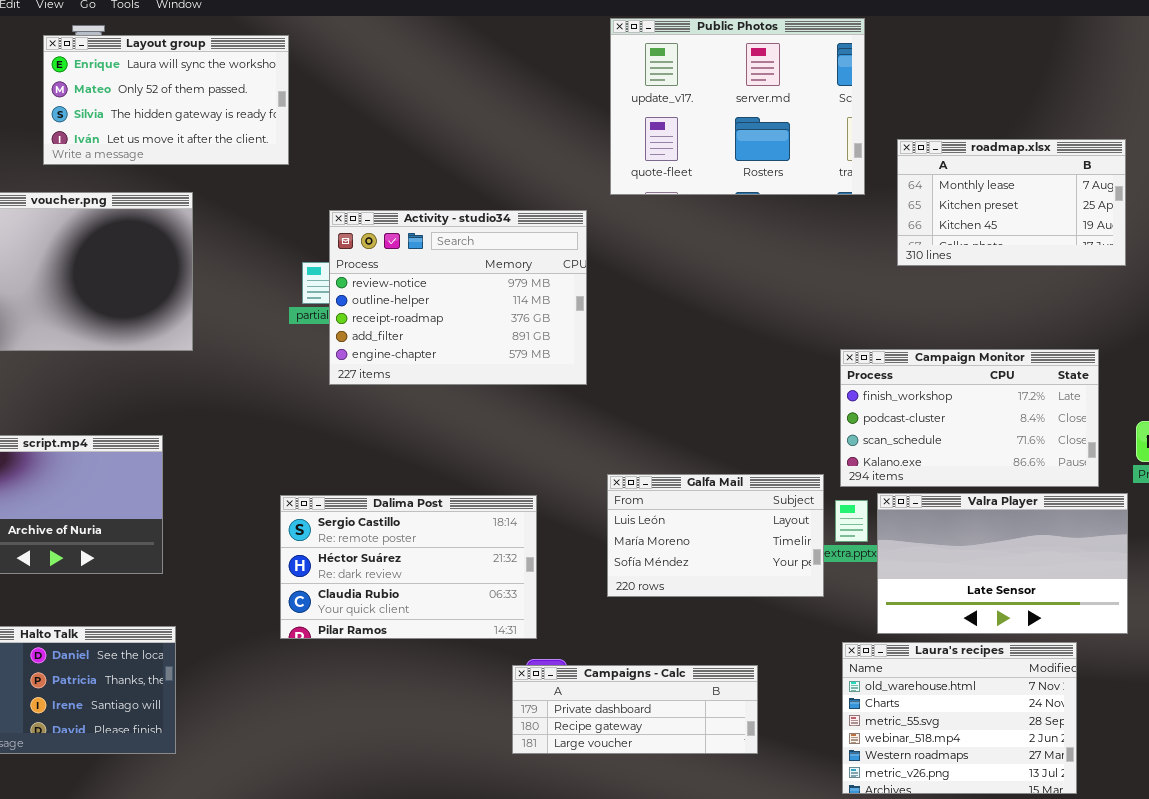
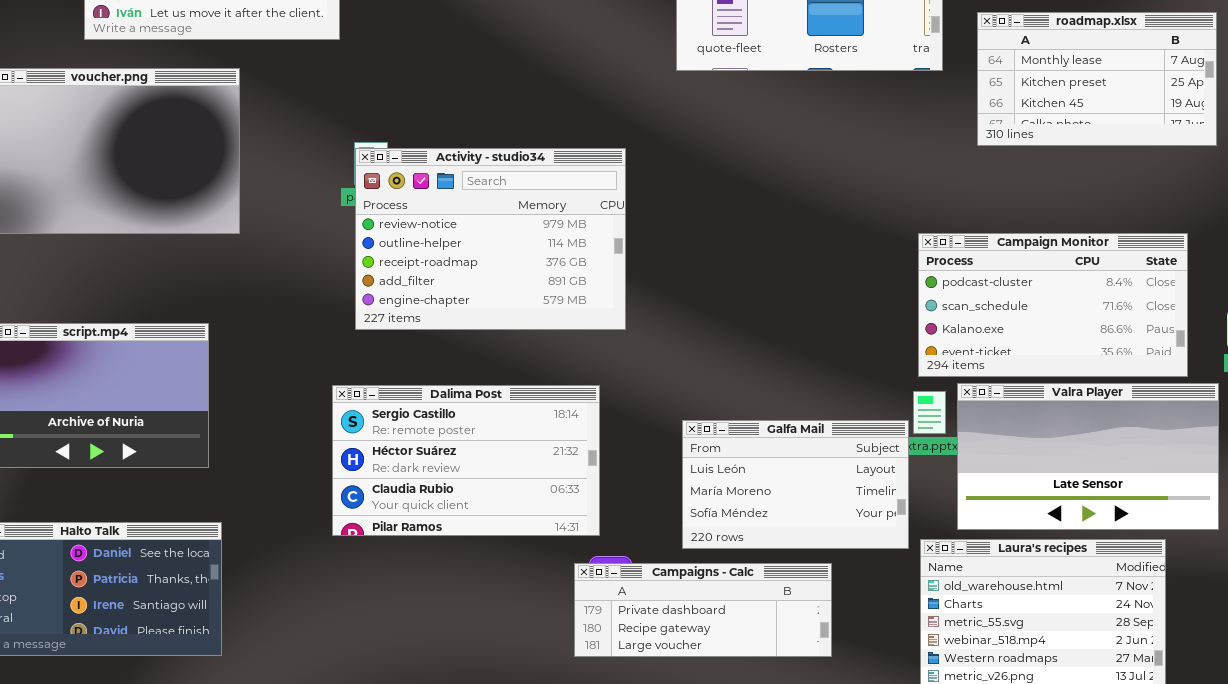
Activity - studio34: [329,210,587,385] -> [355,148,626,330], moved
Campaign Monitor: [840,349,1099,487] -> [918,233,1188,377], scrolled down 1 row
Galfa Mail: [607,474,824,597] -> [682,420,909,549], moved

